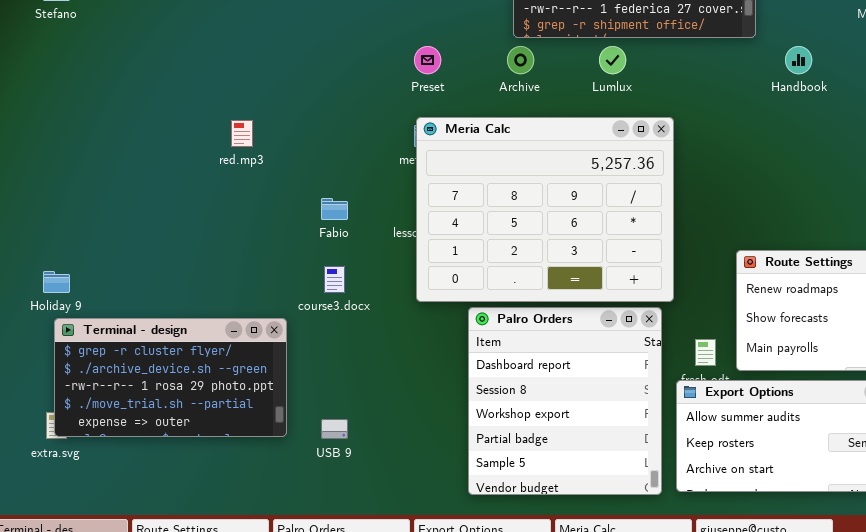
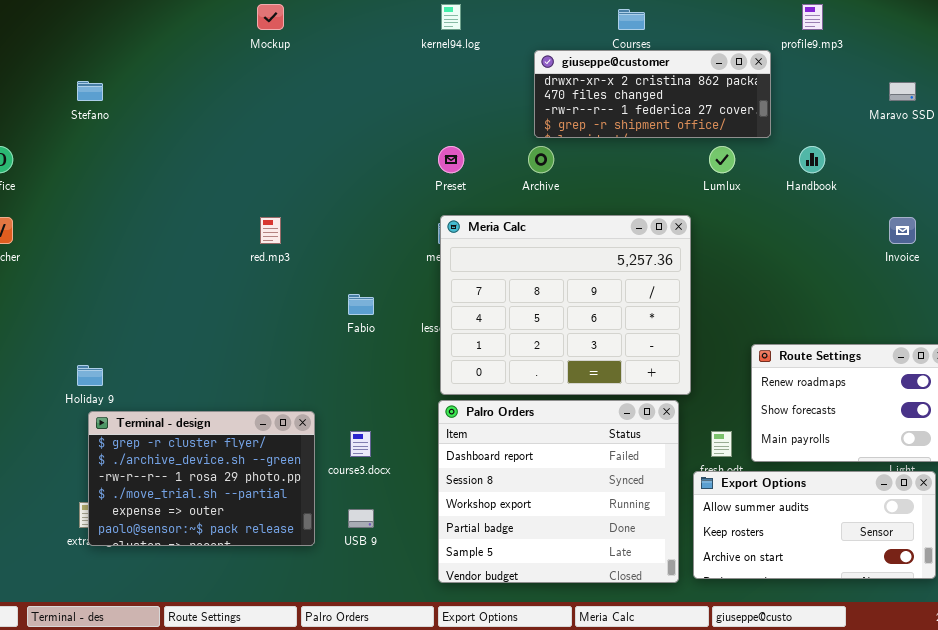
Lumlux: [599,46,626,74] -> [709,146,735,173], moved
course3.docx: [324,266,345,293] -> [350,431,371,457], moved
Palro Orders: [468,307,662,495] -> [438,400,679,583], resized
Terminal - design: [54,318,287,437] -> [88,411,315,546], resized

